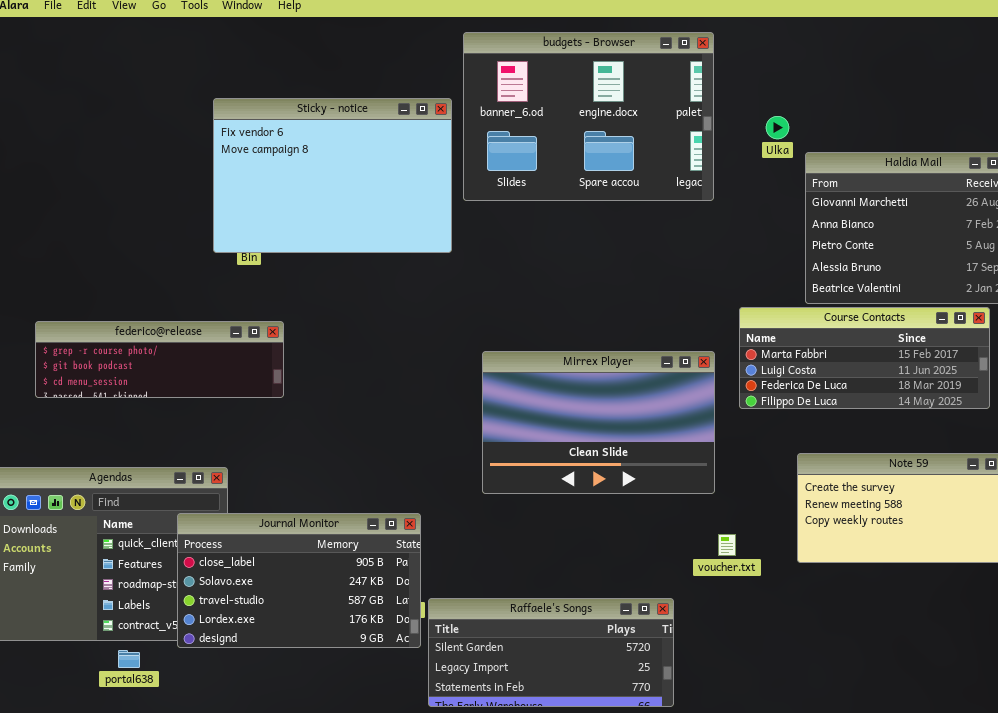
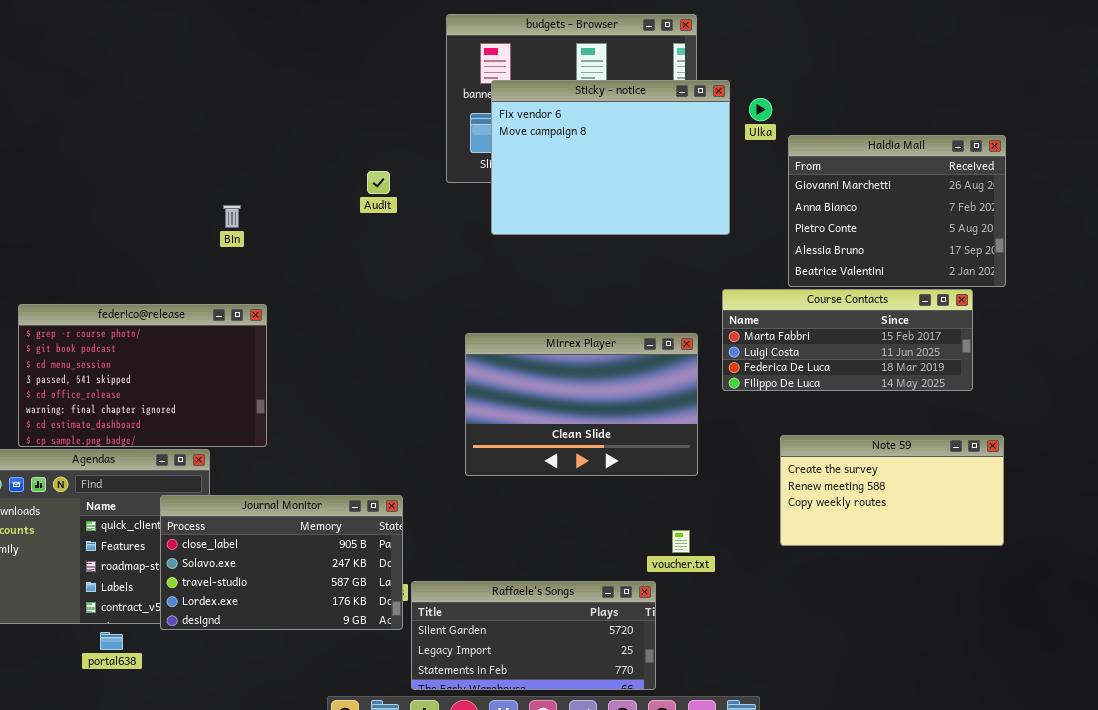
Sticky - notice: [213,98,452,253] -> [491,80,730,235], moved
federico@release: [35,321,284,398] -> [18,304,267,447], resized
voucher.txt: [718,534,736,556] -> [672,530,690,553], moved

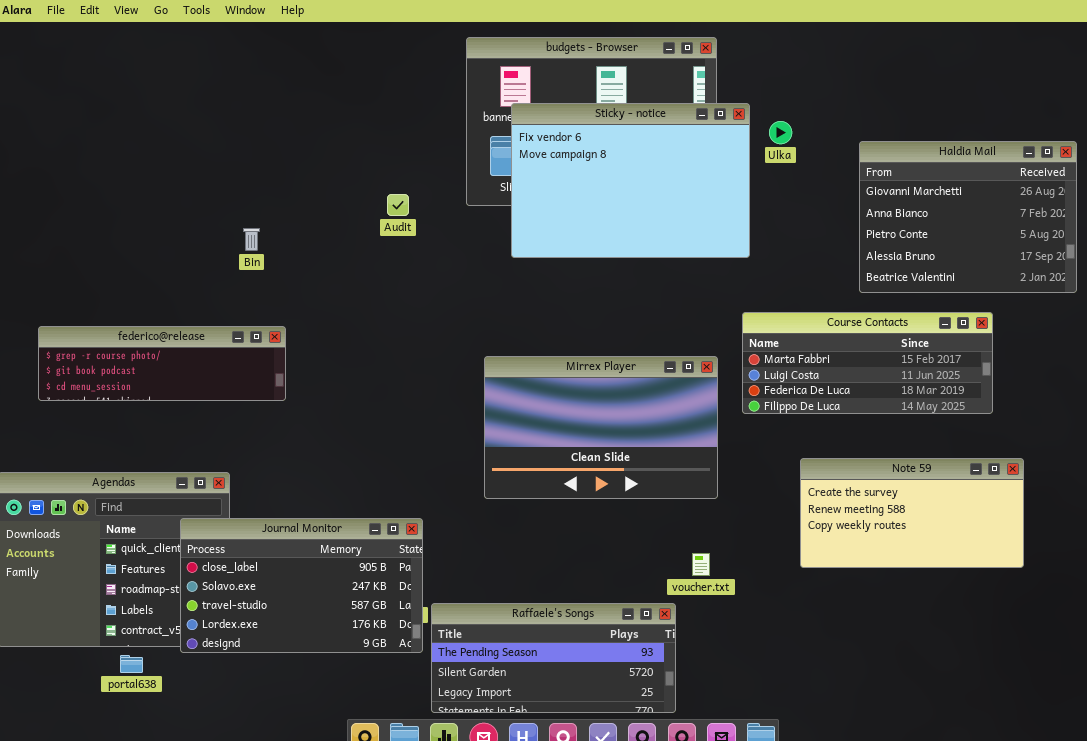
Haldia Mail: [788,135,1006,287] -> [859,141,1077,293], moved
federico@release: [18,304,267,447] -> [38,326,286,401], resized
Raffaele's Songs: [411,581,656,690] -> [431,603,676,713], scrolled up 1 row

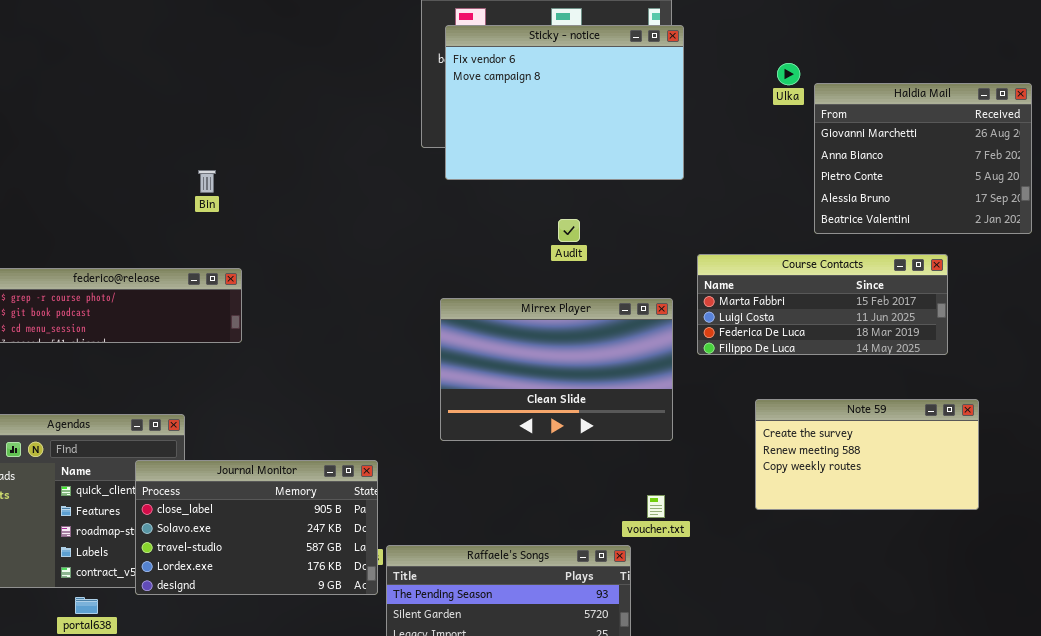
Sticky - notice: [511,103,750,258] -> [445,25,684,180], moved
Ulka: [769,121,792,144] -> [777,63,800,85], moved
Audit: [387,194,409,216] -> [558,219,580,242], moved

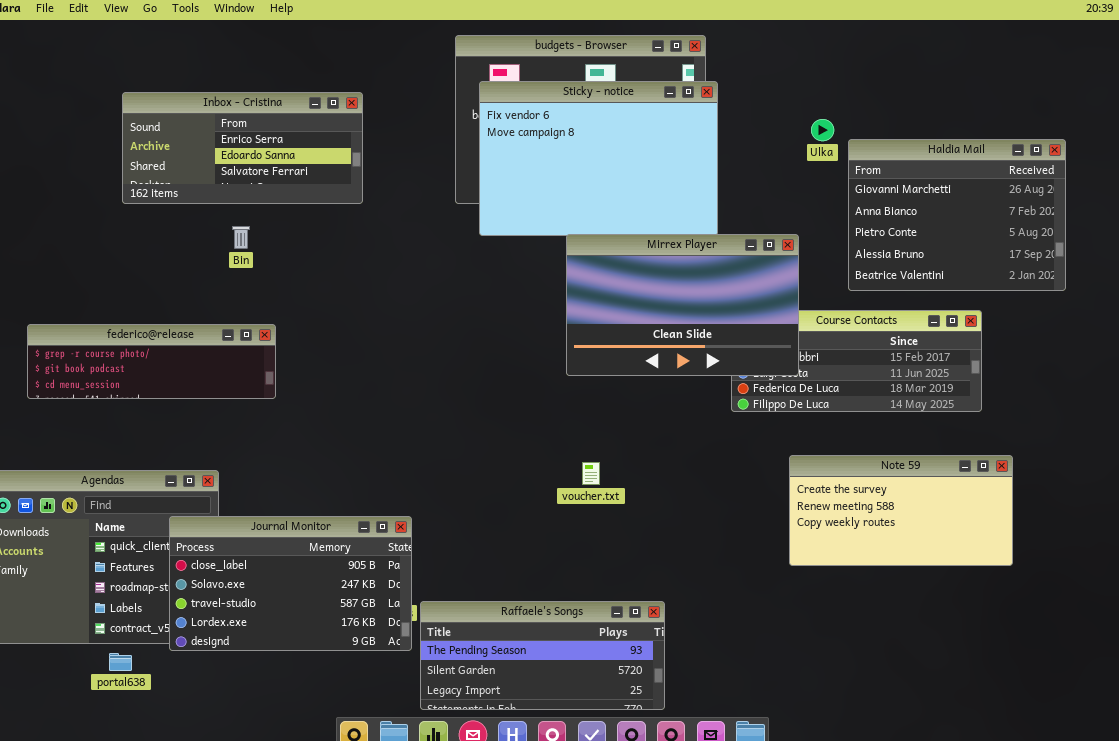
Inbox - Cristina: none -> [122,92,363,204], opened
Mirrex Player: [440,298,673,441] -> [566,234,799,376], moved
voucher.txt: [647,495,665,518] -> [582,462,600,485], moved

